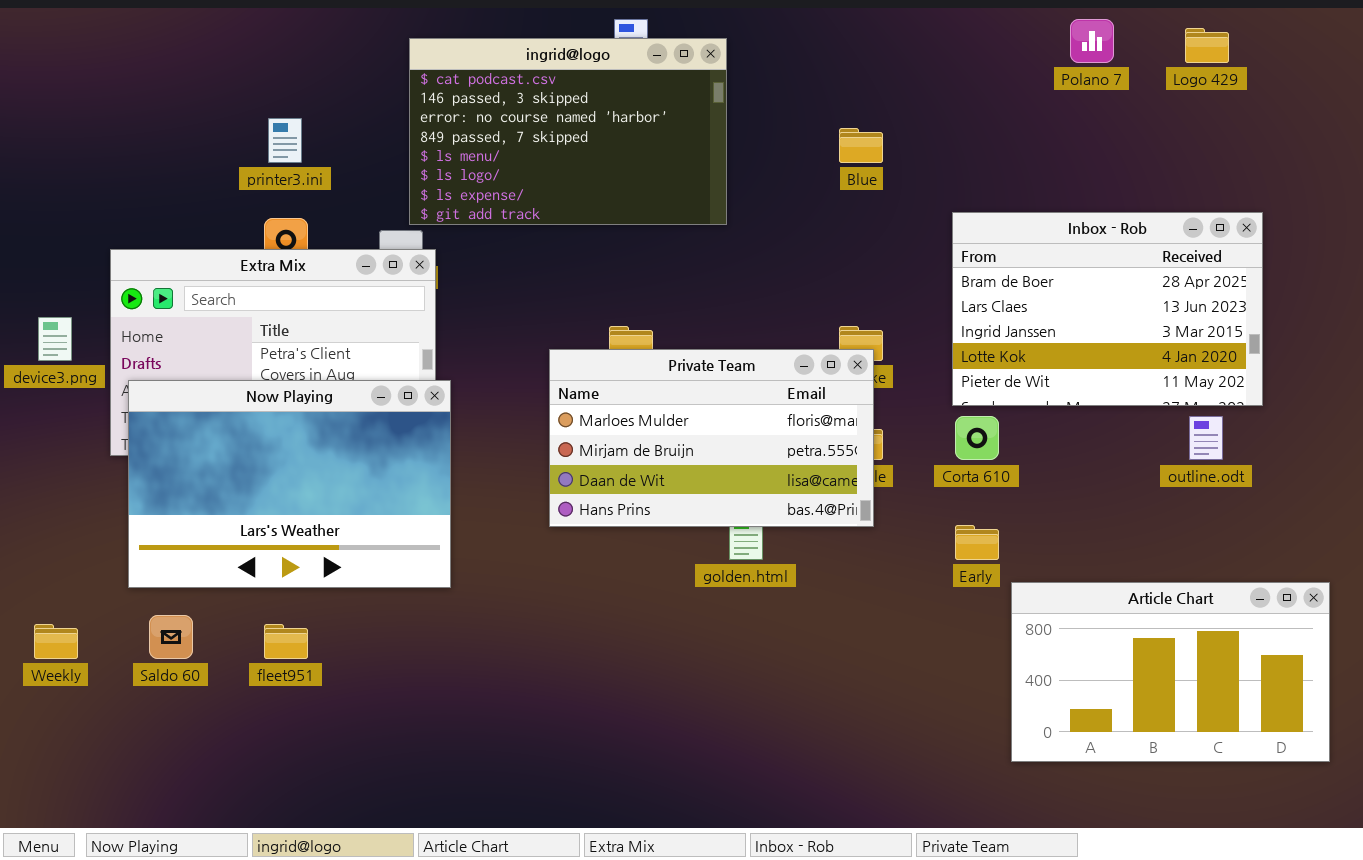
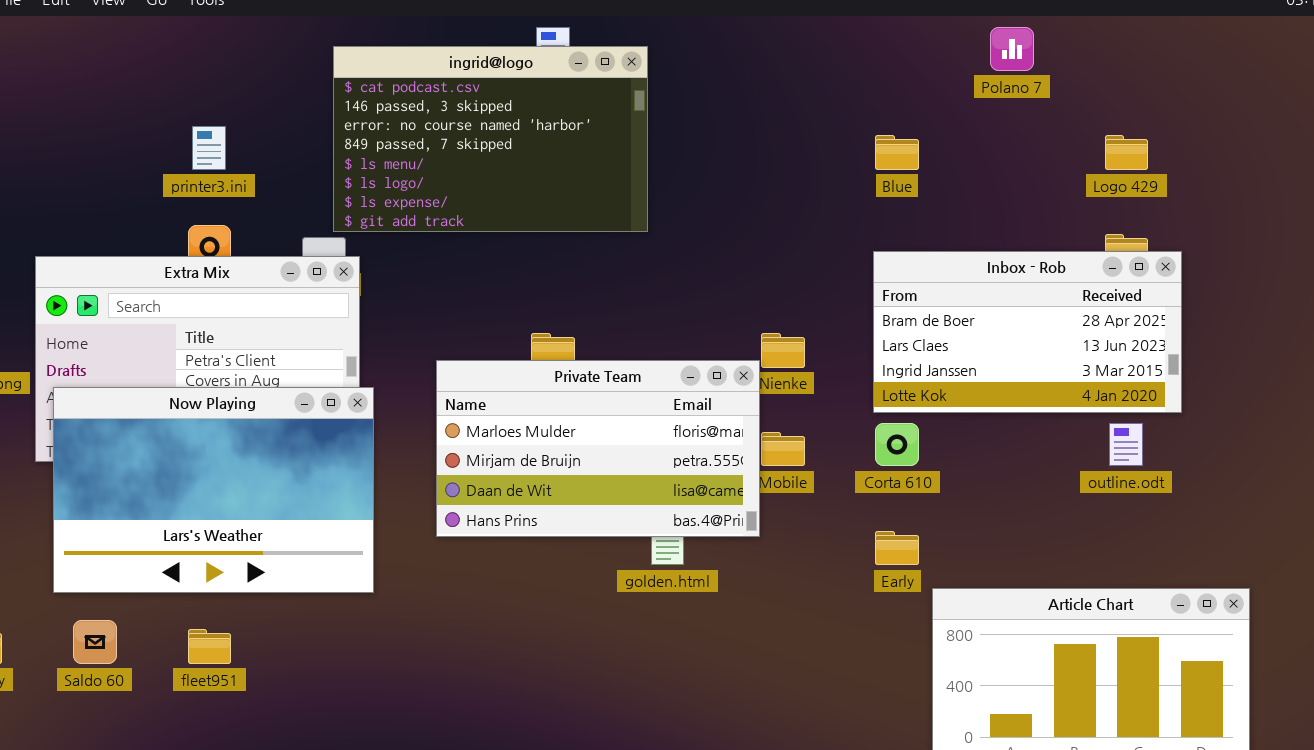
Logo 429: [1185,28,1229,63] -> [1105,135,1148,170], moved
Blue: [839,128,883,163] -> [875,135,919,170], moved
Inbox - Rob: [952,212,1263,406] -> [873,251,1182,413], resized
Private Team: [549,349,874,527] -> [436,360,760,537], moved

